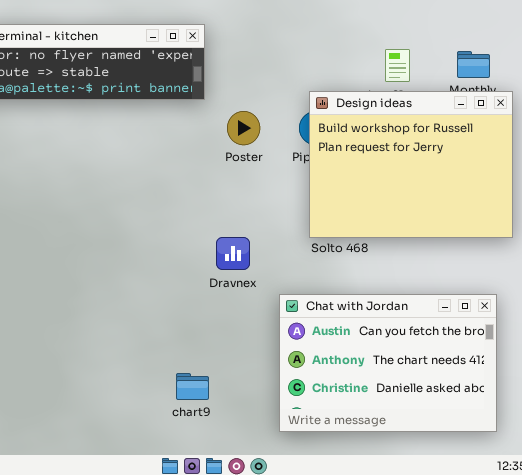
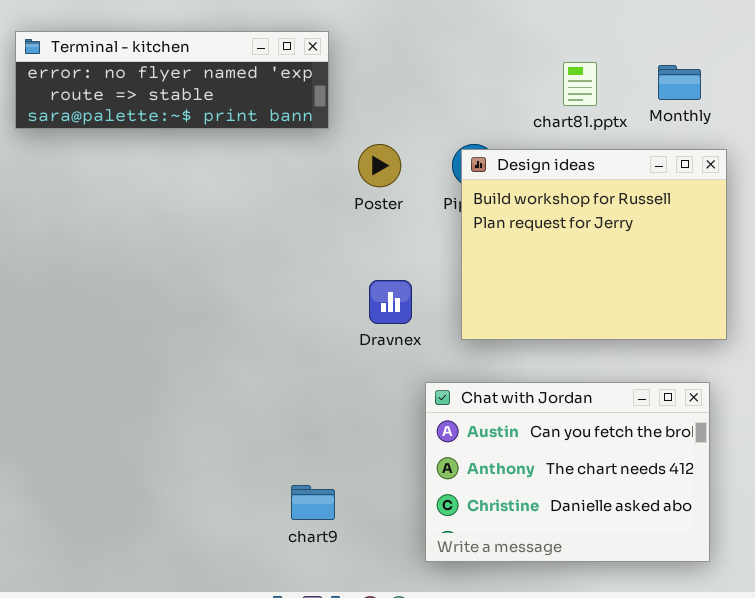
Design ideas: [309,91,513,238] -> [461,149,727,340], moved
Dravnex: [216,237,250,270] -> [369,280,412,324], moved

